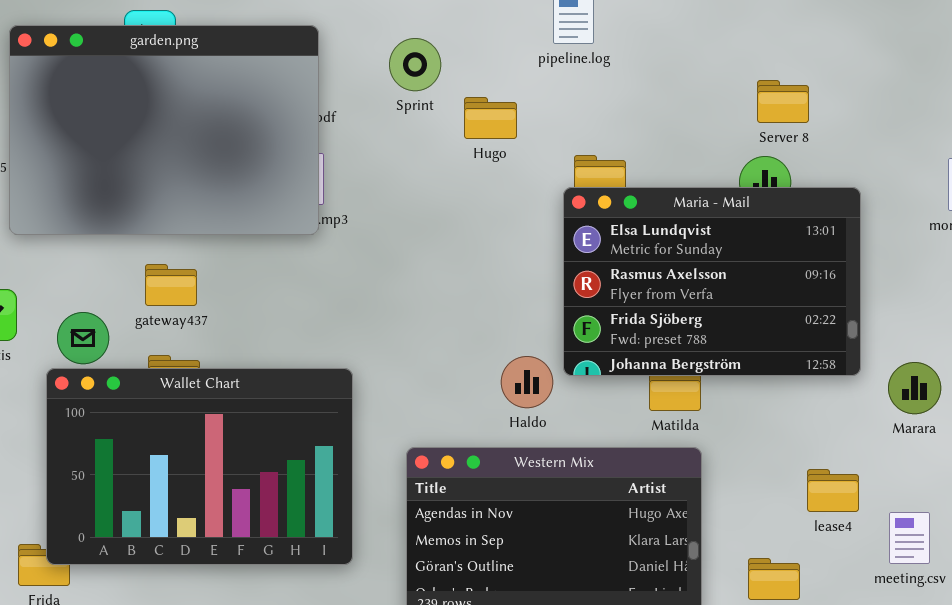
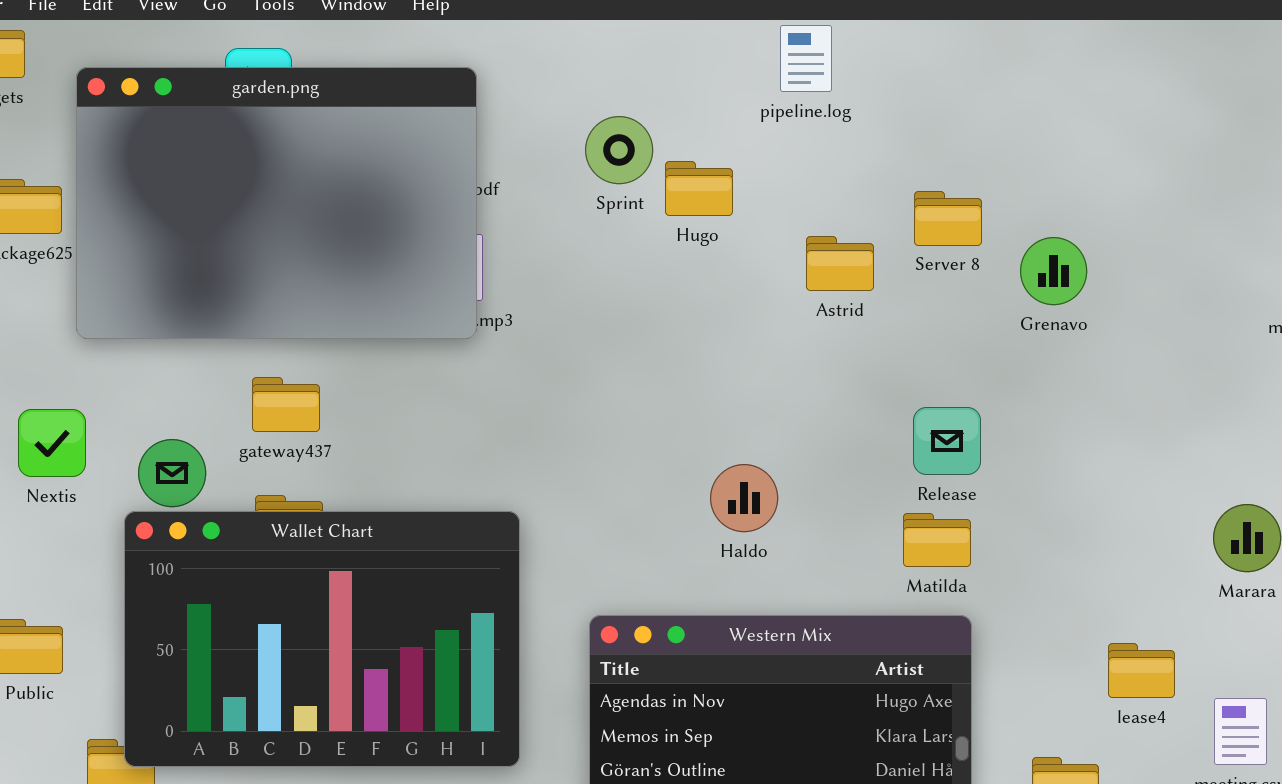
Sprint: [389,38,441,91] -> [585,116,653,184], moved
Server 8: [757,80,809,123] -> [914,191,982,246], moved
Maria - Mail: [563,187,861,376] -> none, closed
Haldo: [501,356,553,408] -> [710,464,778,532], moved

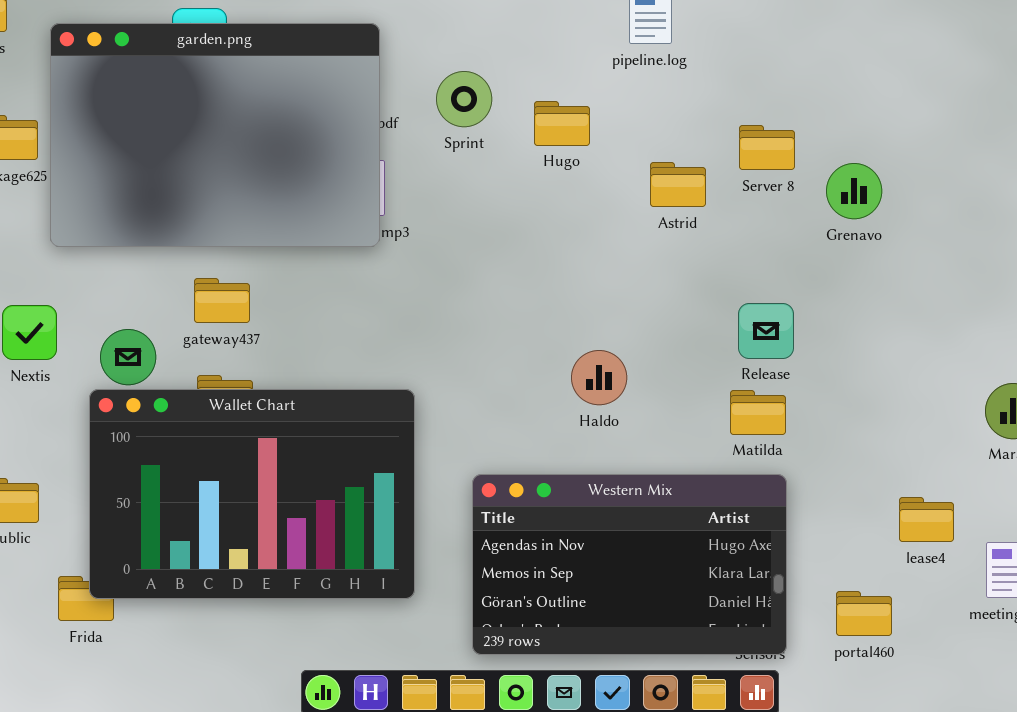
Sprint: [585,116,653,184] -> [436,71,492,127], moved

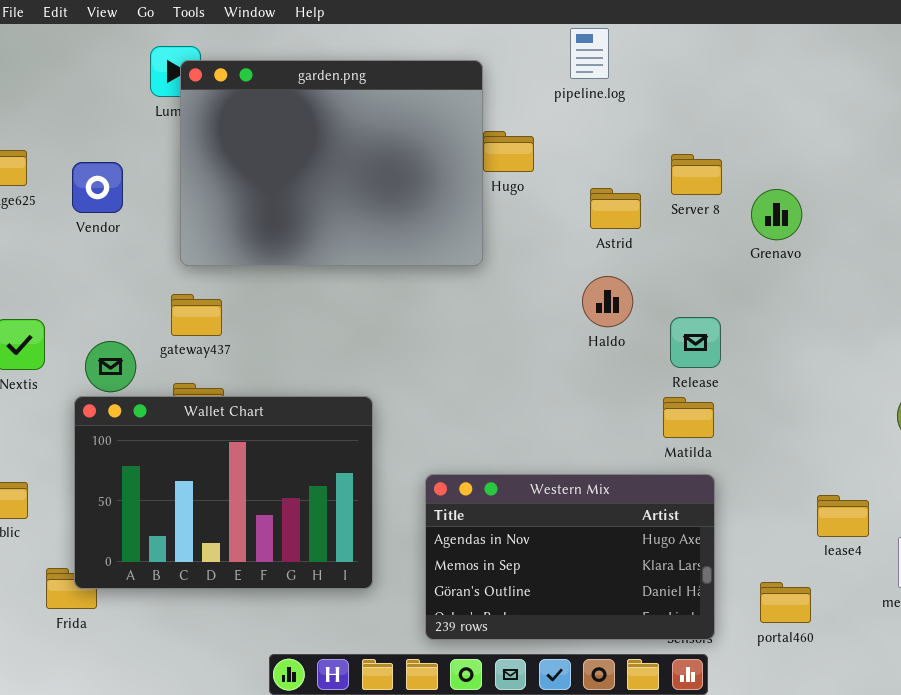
garden.png: [50,23,380,247] -> [180,60,483,266], moved
Haldo: [571,350,627,405] -> [582,276,633,327], moved

